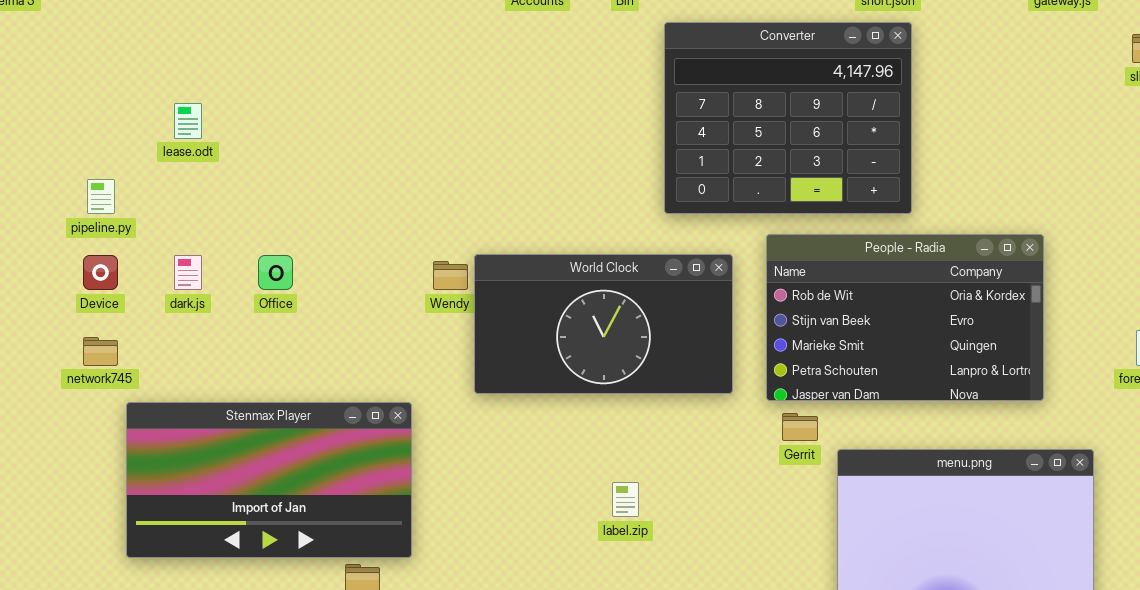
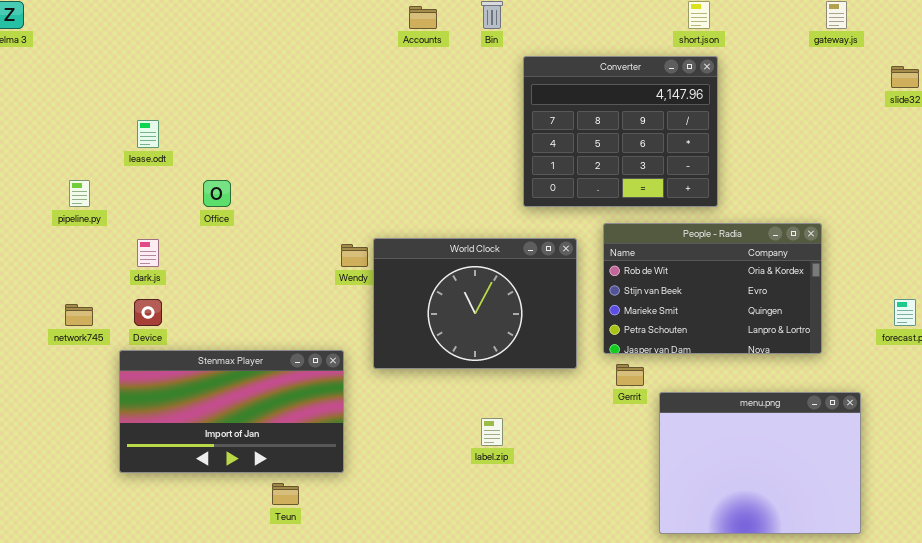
World Clock: [474,254,733,394] -> [373,238,577,369], resized
Device: [83,255,118,290] -> [134,299,162,326], moved
Office: [258,255,293,290] -> [203,180,231,207], moved
Stenmax Player: [126,402,412,558] -> [119,350,344,473], moved

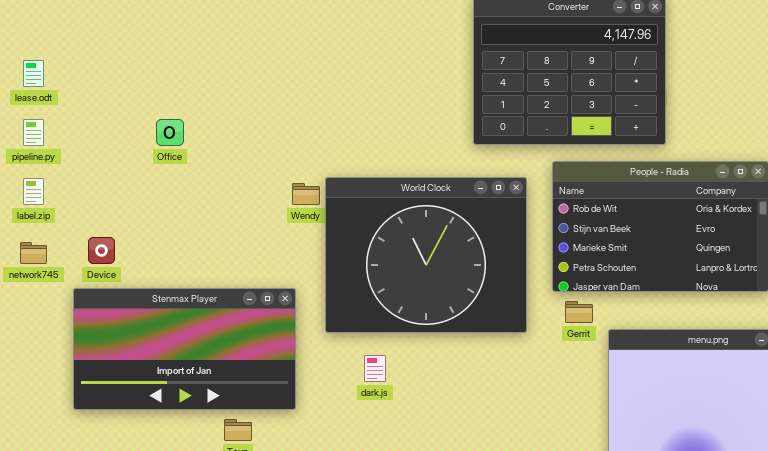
lease.odt: [137,120,159,148] -> [23,60,44,87], moved
World Clock: [373,238,577,369] -> [325,177,527,333], resized
dark.js: [137,239,159,267] -> [364,355,386,382], moved
label.zip: [481,418,503,446] -> [23,178,44,205], moved

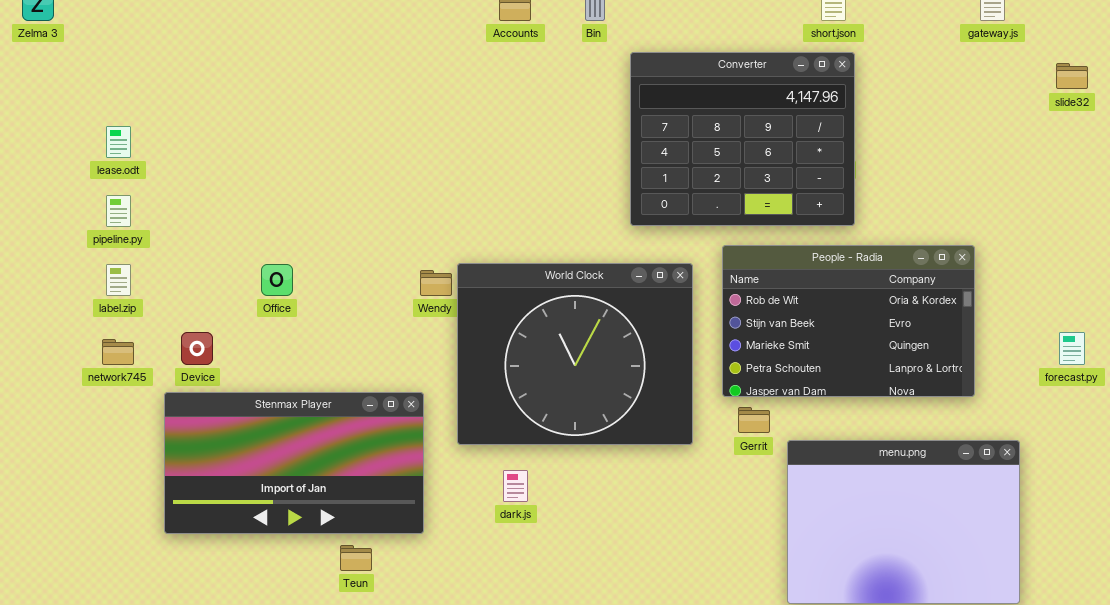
Office: [156,119,184,146] -> [261,264,293,296], moved

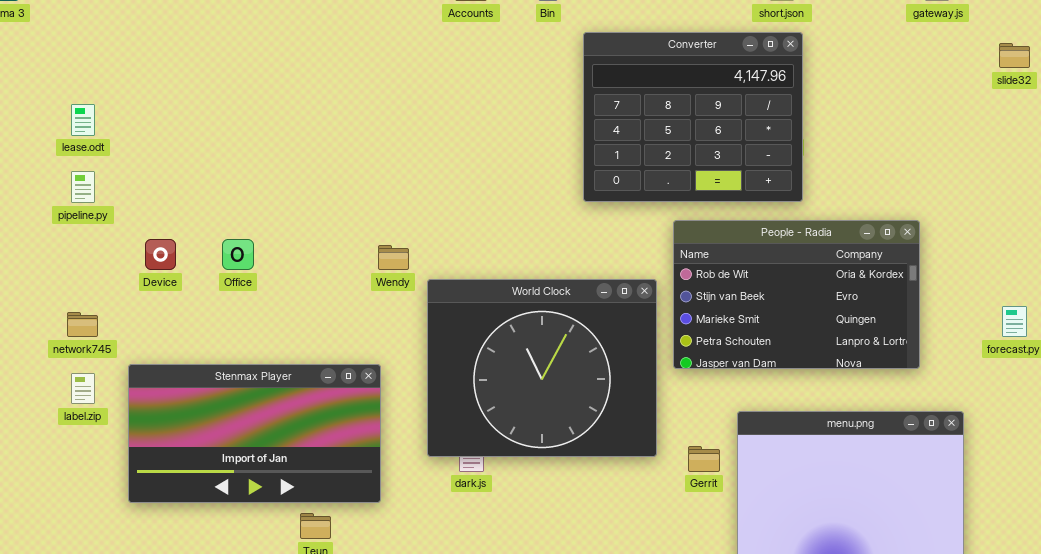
World Clock: [457,263,693,445] -> [427,279,657,457], moved
label.zip: [106,264,131,296] -> [71,373,95,404], moved
Device: [181,332,213,365] -> [145,239,176,270], moved
Gerrit: [738,407,770,433] -> [688,446,720,472], moved

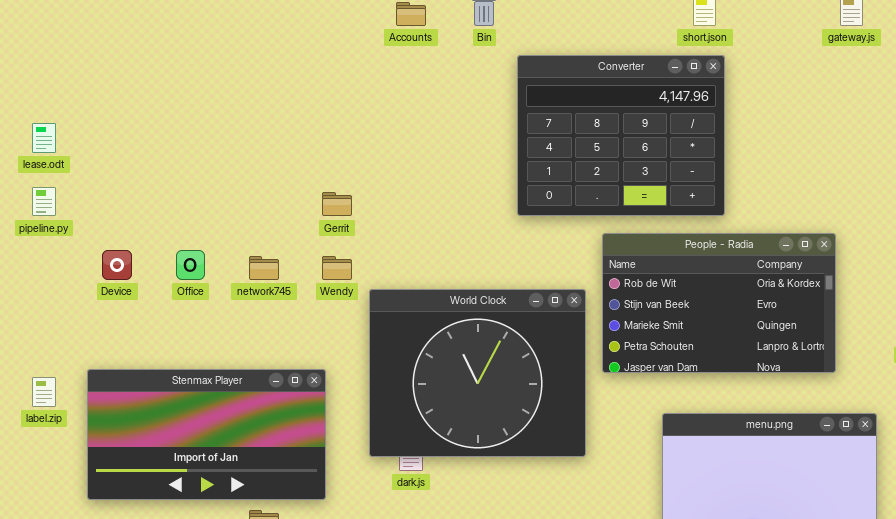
network745: [67,312,98,337] -> [249,256,279,280], moved
Gerrit: [688,446,720,472] -> [322,192,352,216], moved

